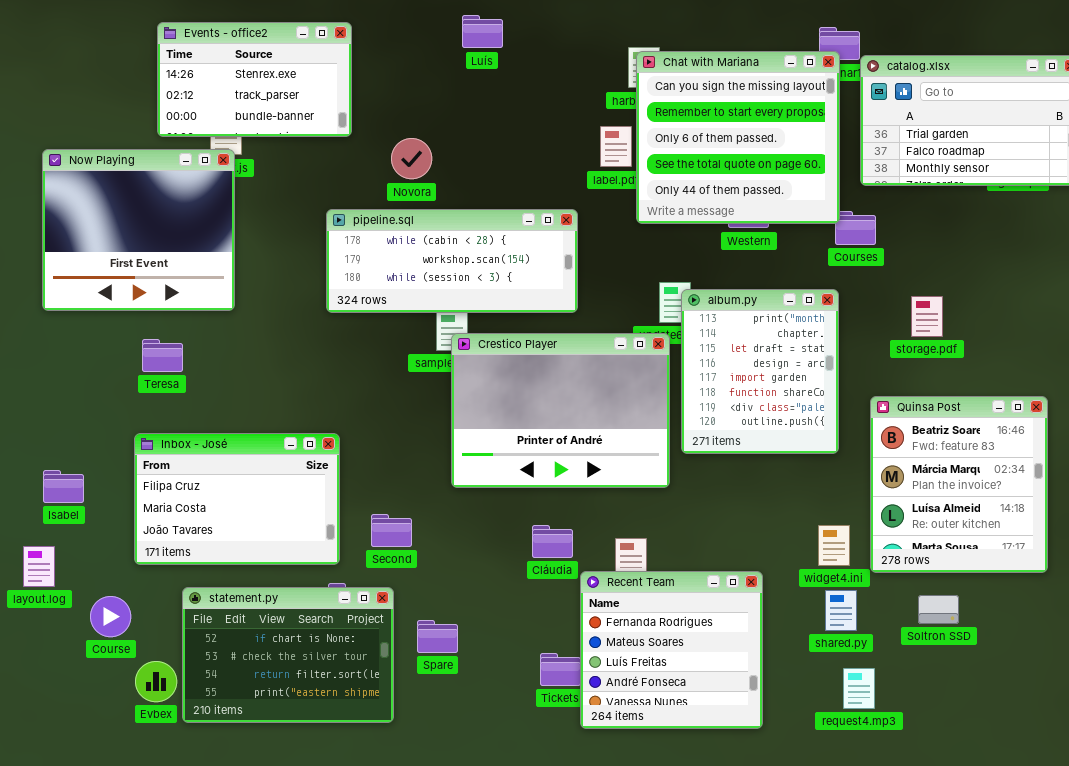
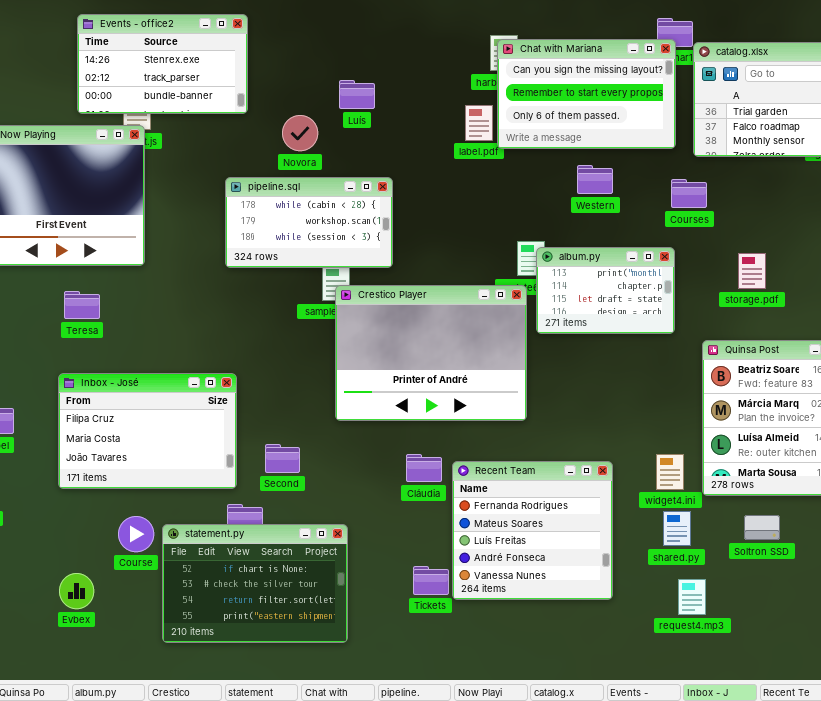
Luís: [462,15,503,48] -> [339,80,375,109], moved
Chat with Mariana: [636,51,840,224] -> [497,39,676,149], resized
pipeline.sql: [326,209,578,313] -> [225,177,393,268], resized
album.py: [681,289,839,454] -> [536,247,675,334], resized
Recent Team: [580,571,763,729] -> [452,461,613,600], moved
statement.py: [182,587,394,723] -> [162,524,348,643], moved
Course: [90,596,131,637] -> [118,516,154,552], moved

